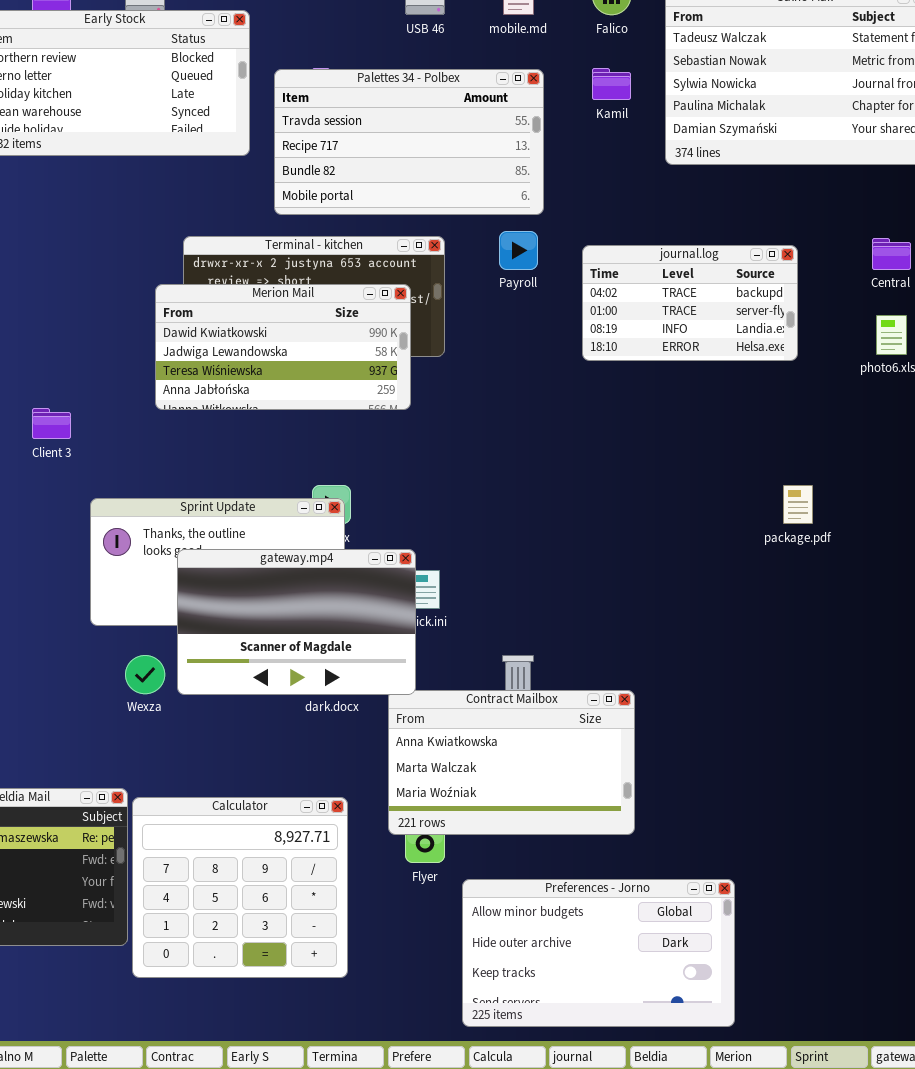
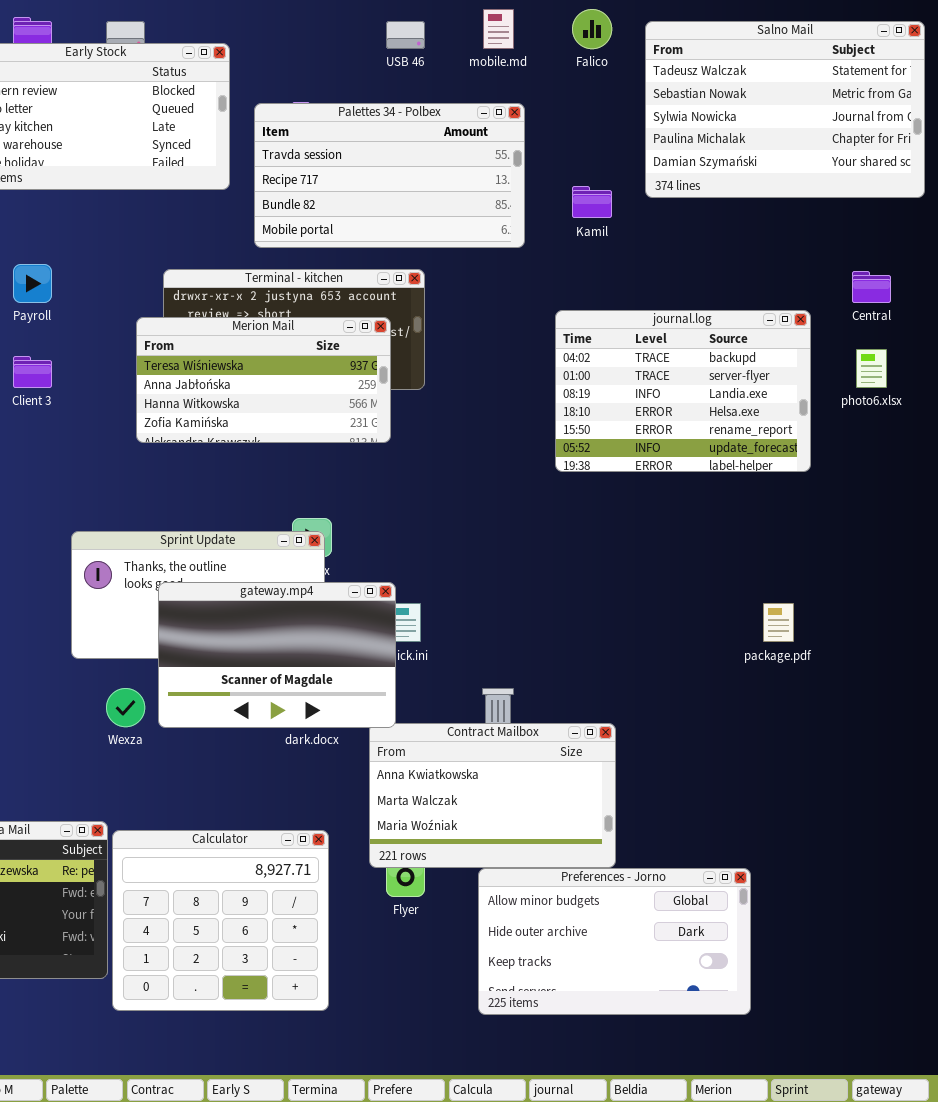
Kamil: [592,68,631,100] -> [572,186,612,218], moved
Payroll: [499,231,538,270] -> [13,264,52,303], moved
journal.log: [582,245,798,361] -> [555,310,811,472], moved, resized
Merion Mail: [155,284,411,410] -> [136,317,391,443], scrolled down 2 rows
Client 3: [32,408,71,439] -> [13,356,52,388], moved
package.pdf: [783,485,813,524] -> [763,603,794,642], moved
Preferences - Jorno: [462,879,735,1027] -> [478,868,751,1015], moved

